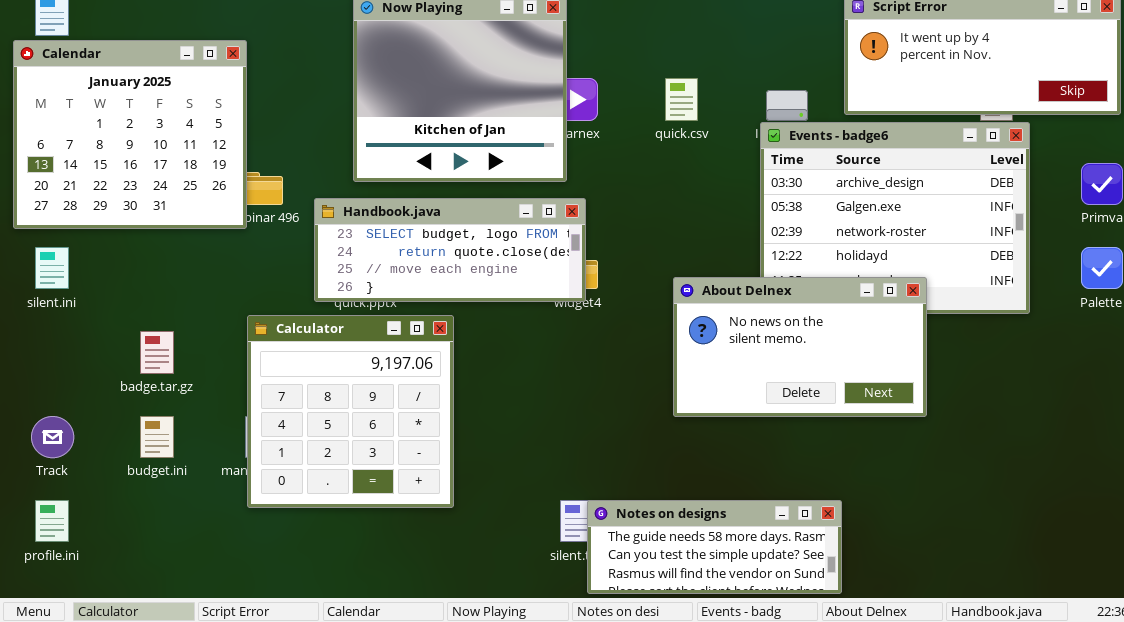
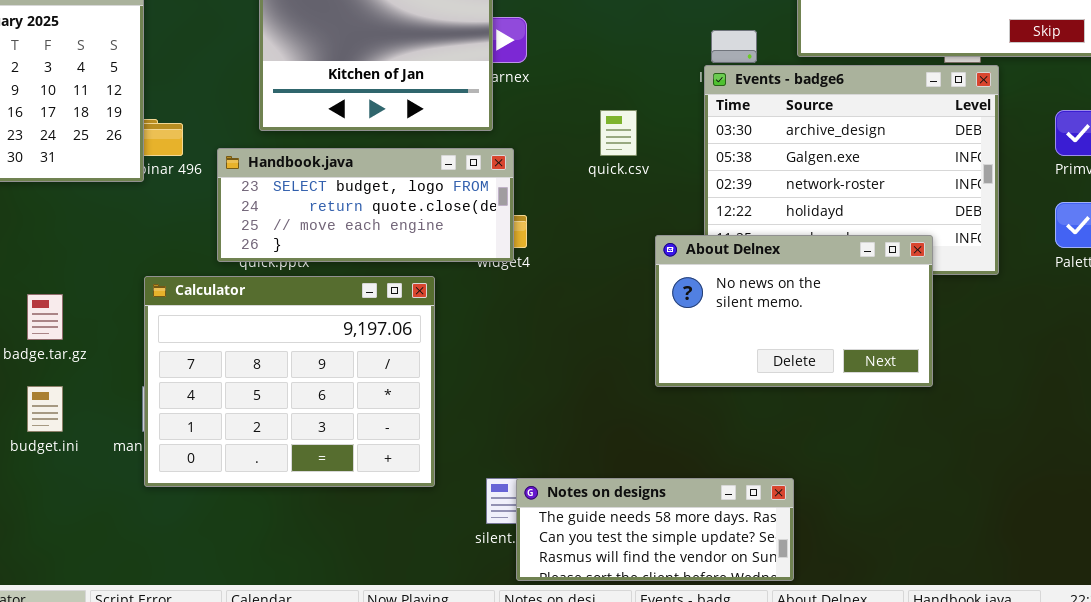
quick.csv: [665,78,698,121] -> [600,110,637,156], moved
About Delnex: [673,277,927,417] -> [655,235,933,387], moved
Calculator: [247,315,454,508] -> [144,276,435,487], resized

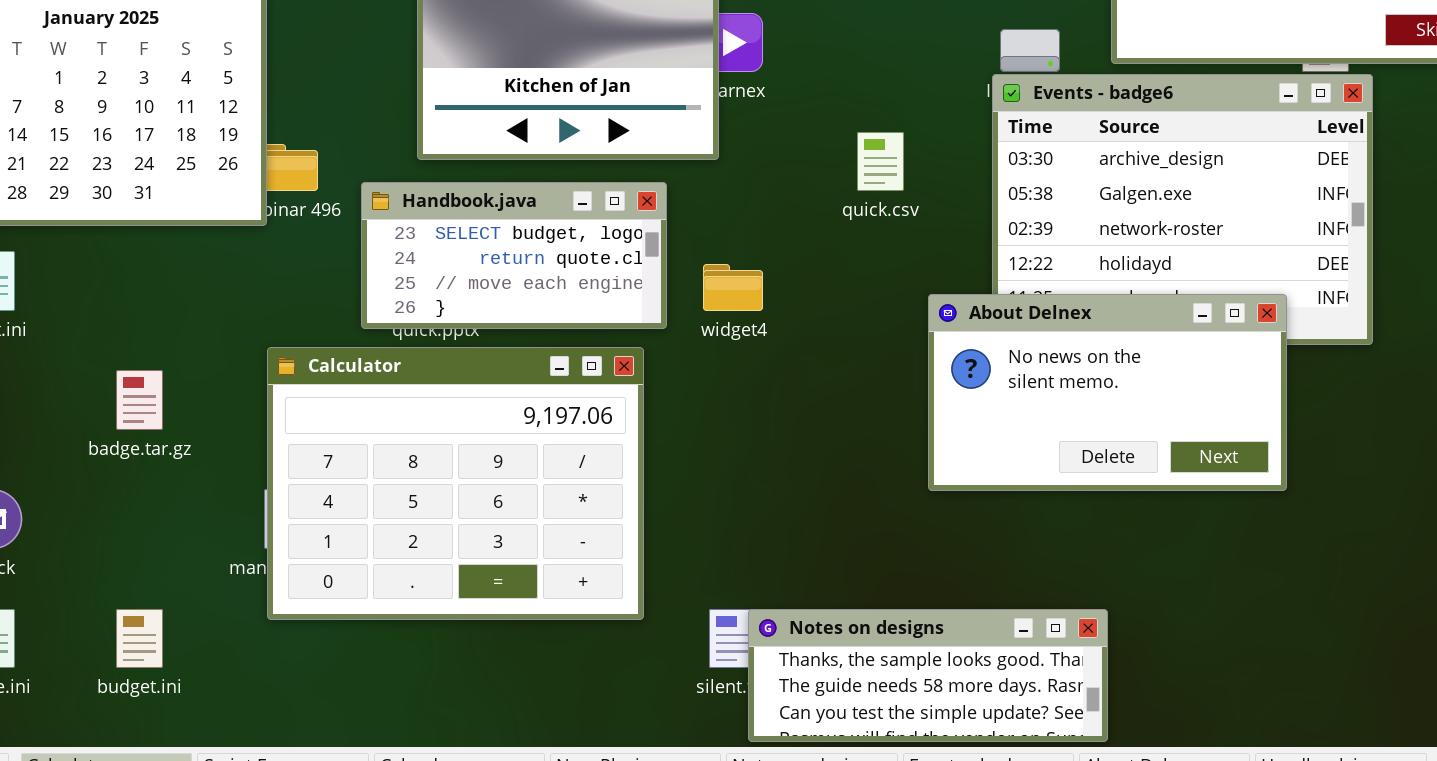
Handbook.java: [217,148,514,262] -> [361,182,667,329], resized
budget.ini: [27,386,63,432] -> [116,609,163,668], moved
Notes on designs: [516,478,794,581] -> [748,609,1108,742], scrolled up 1 row

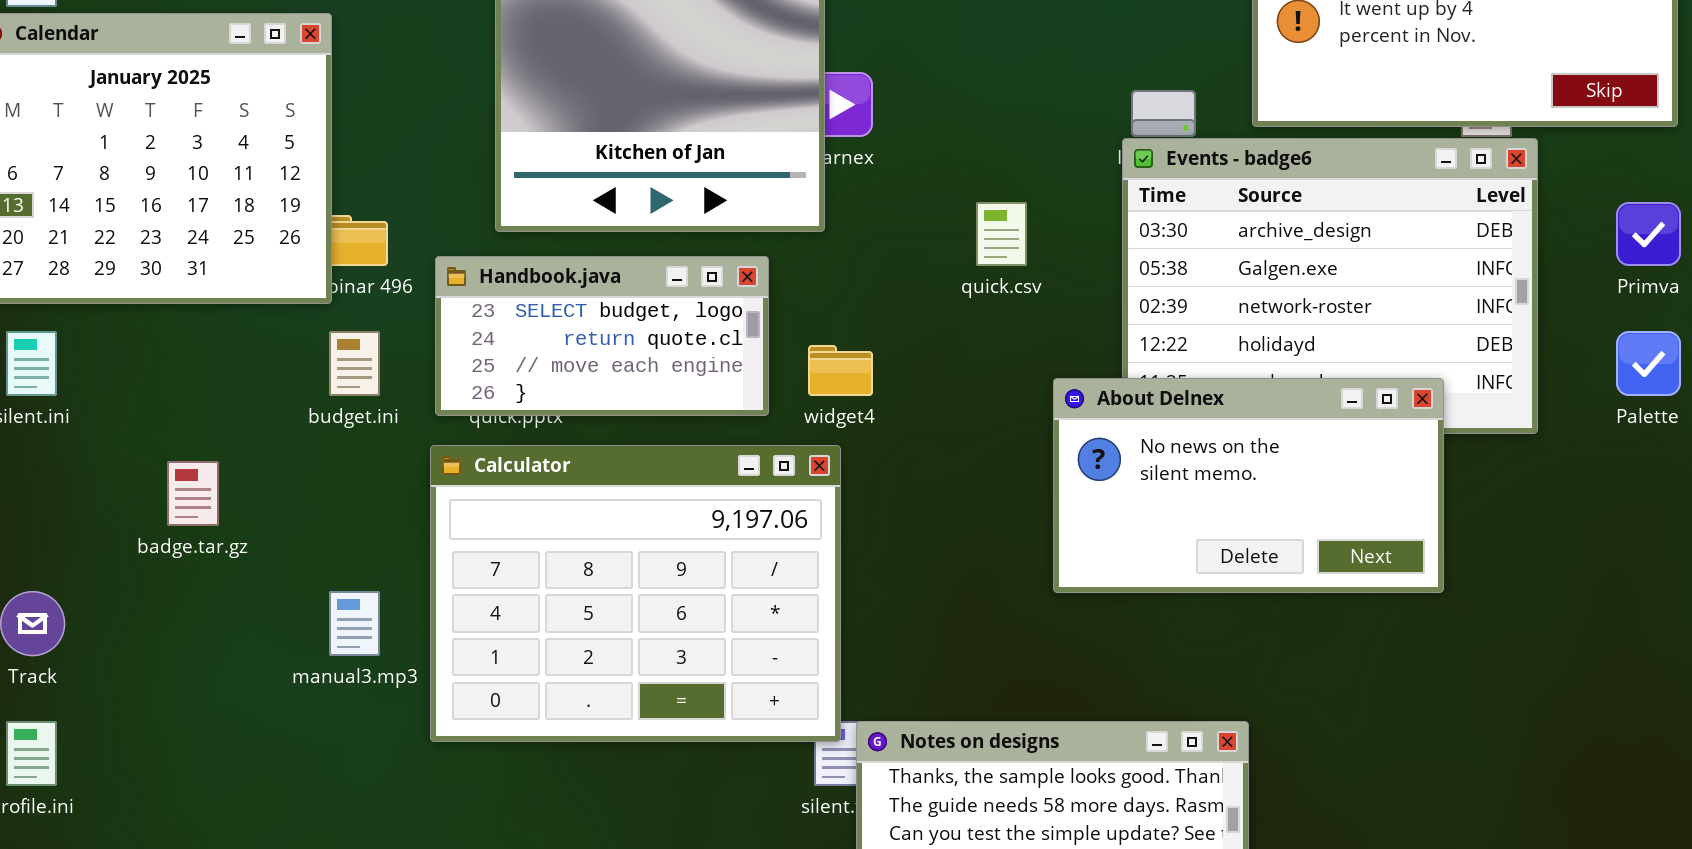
Calculator: [267,347,644,620] -> [430,445,841,742], moved
budget.ini: [116,609,163,668] -> [329,331,380,396], moved

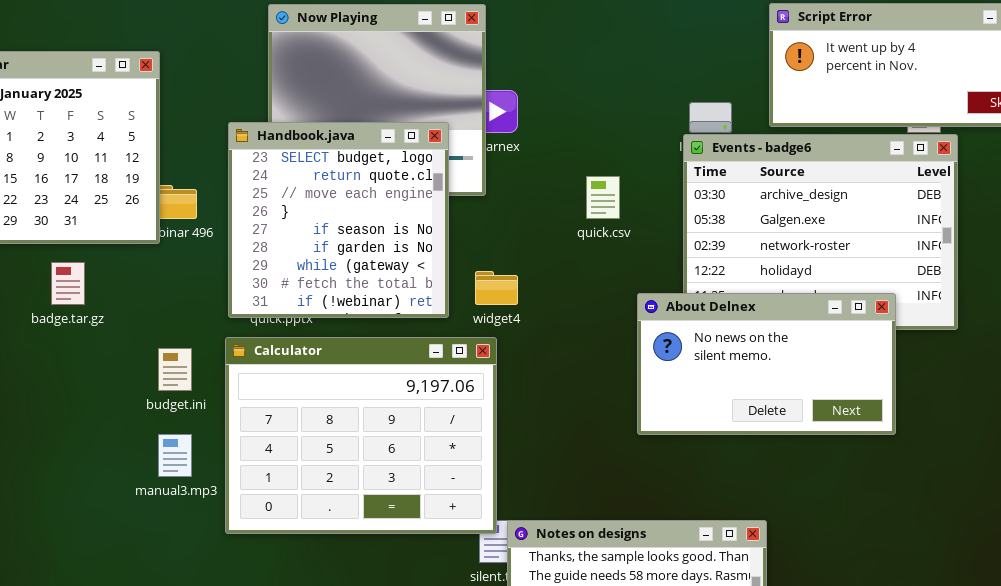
Handbook.java: [435,256,769,416] -> [228,122,449,318], resized
budget.ini: [329,331,380,396] -> [158,348,192,391], moved
badge.tar.gz: [167,461,219,526] -> [51,262,85,305], moved

